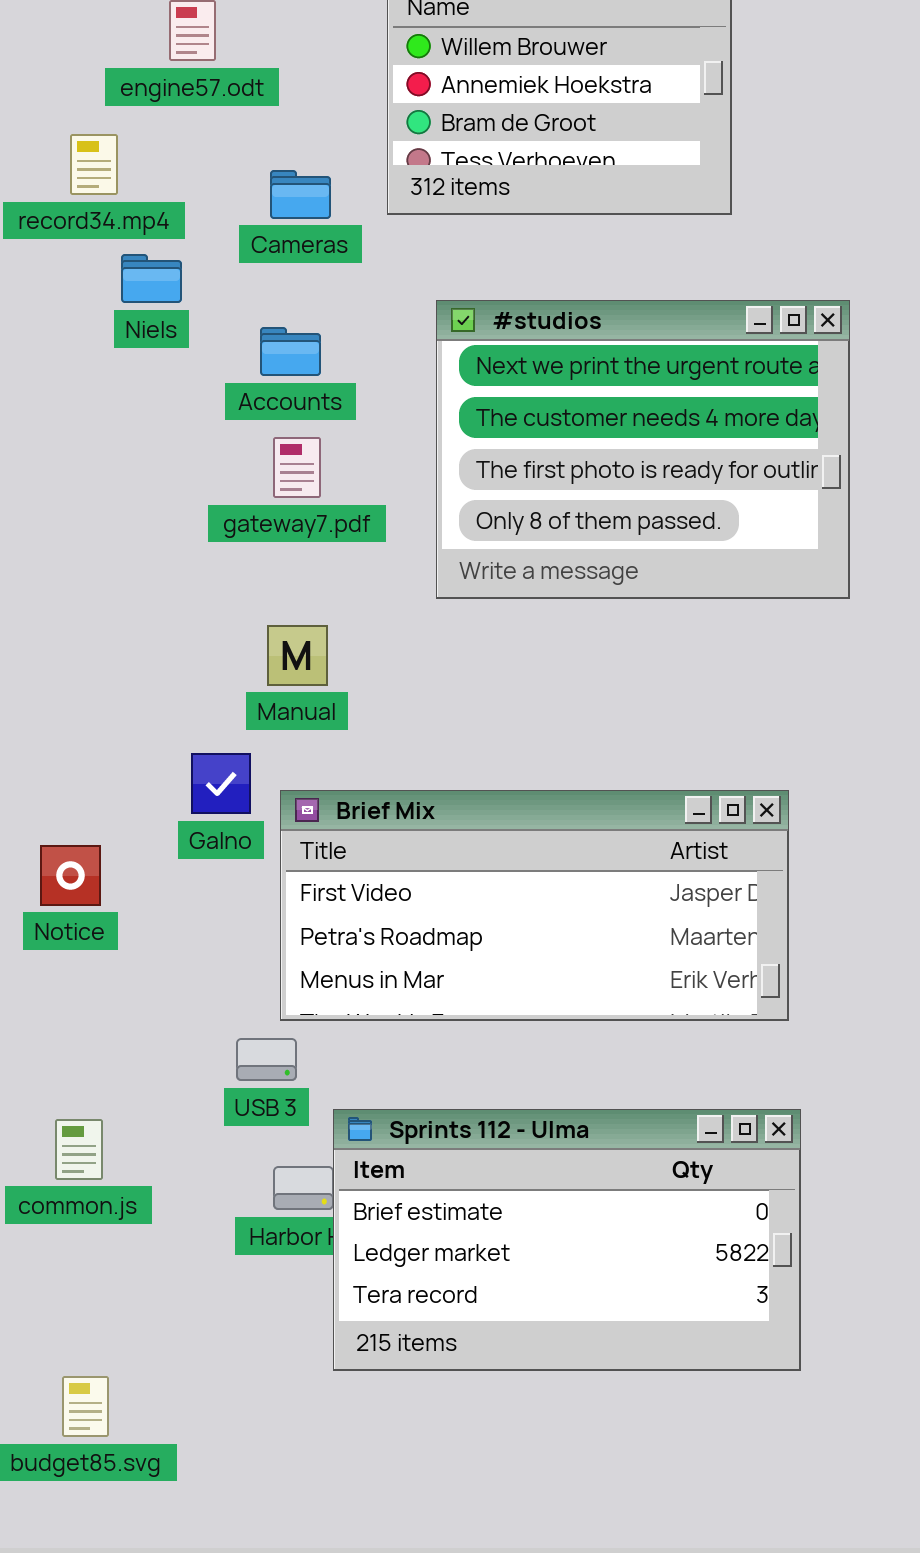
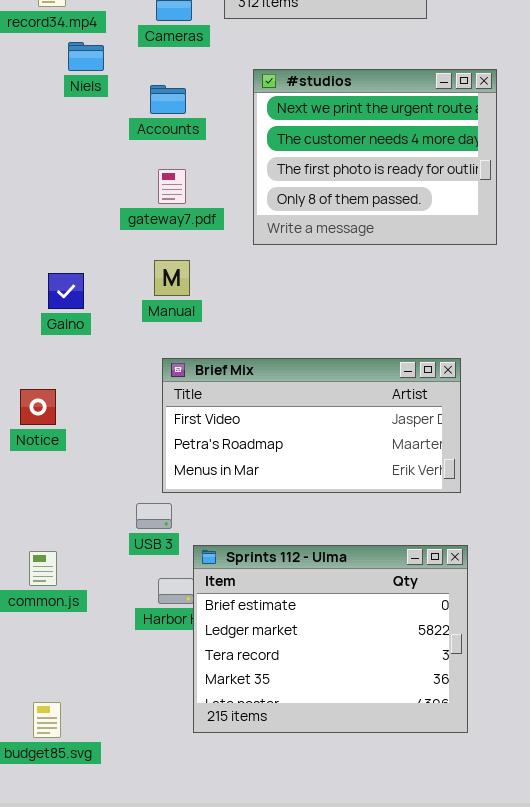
gateway7.pdf: [273,437,321,498] -> [158,169,186,204], moved
Galno: [191,753,251,814] -> [48,273,84,309], moved
Sprints 112 - Ulma: [333,1109,801,1371] -> [193,545,468,733], resized

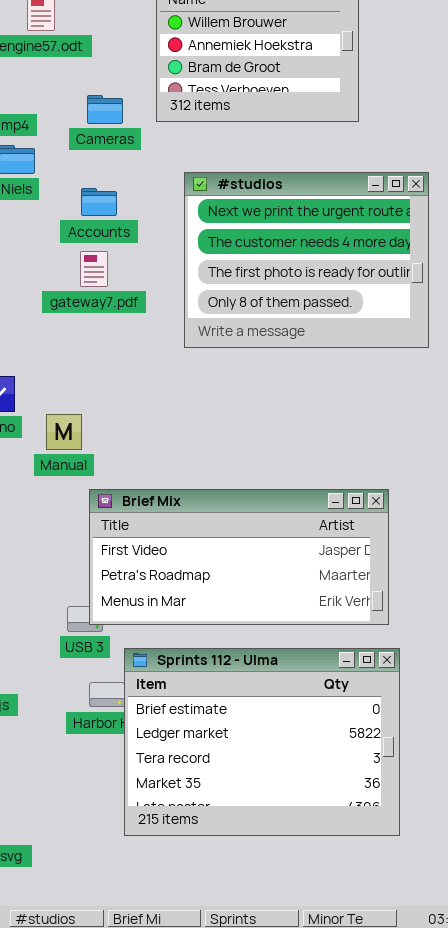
gateway7.pdf: [158,169,186,204] -> [80,251,108,287], moved
Manual: [154,260,190,296] -> [46,414,82,450], moved
Brief Mix: [162,358,461,493] -> [89,489,389,625], moved

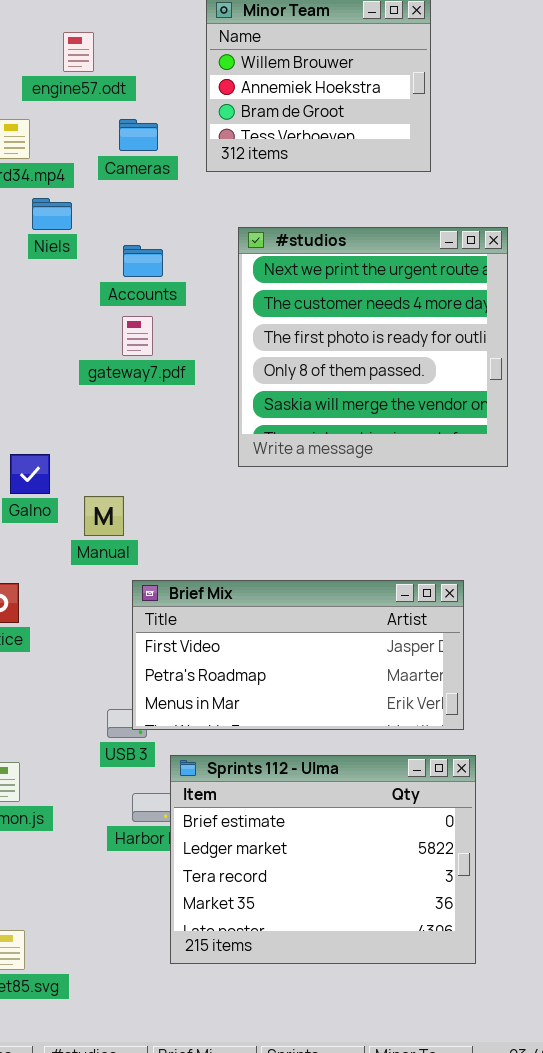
Cameras: [87,95,123,124] -> [119,119,158,151], moved
#studios: [184,172,429,348] -> [238,227,508,467], resized

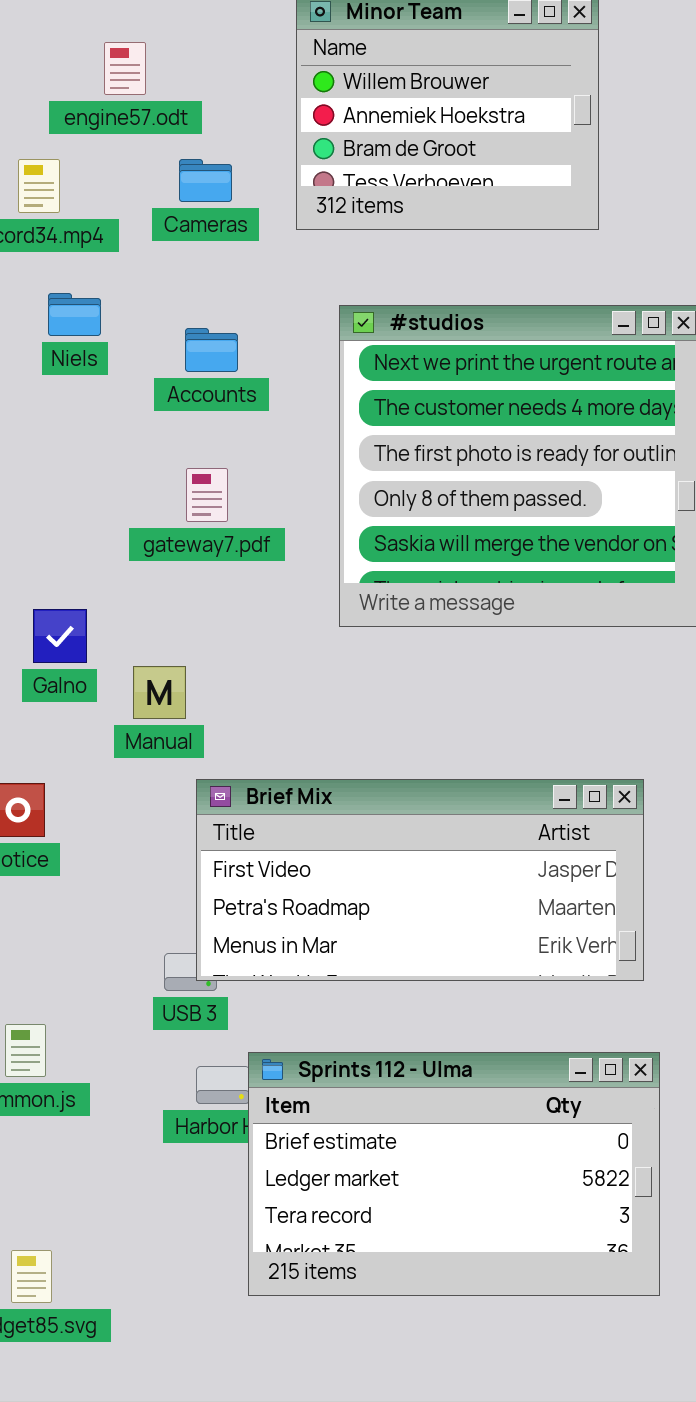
Niels: [32,198,72,230] -> [48,293,101,336], moved
gateway7.pdf: [122,316,153,356] -> [186,468,228,522], moved
Sprints 112 - Ulma: [170,755,476,964] -> [248,1052,660,1296], resized

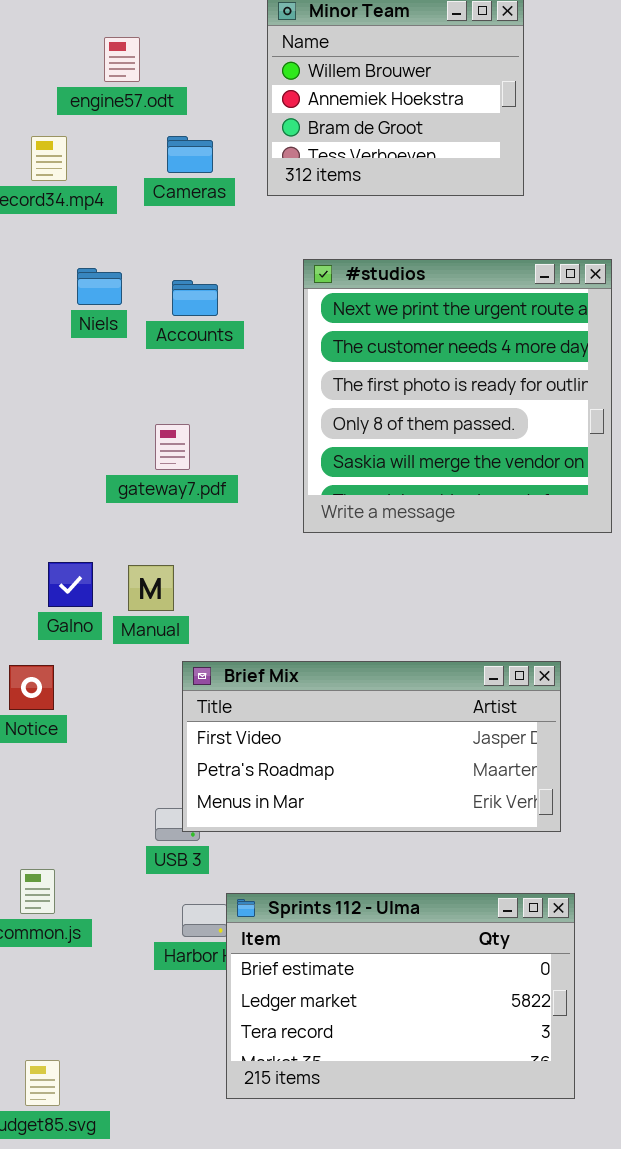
Niels: [48,293,101,336] -> [77,268,122,305], moved
gateway7.pdf: [186,468,228,522] -> [155,424,190,470], moved
Galno: [33,609,87,663] -> [48,562,93,607], moved

